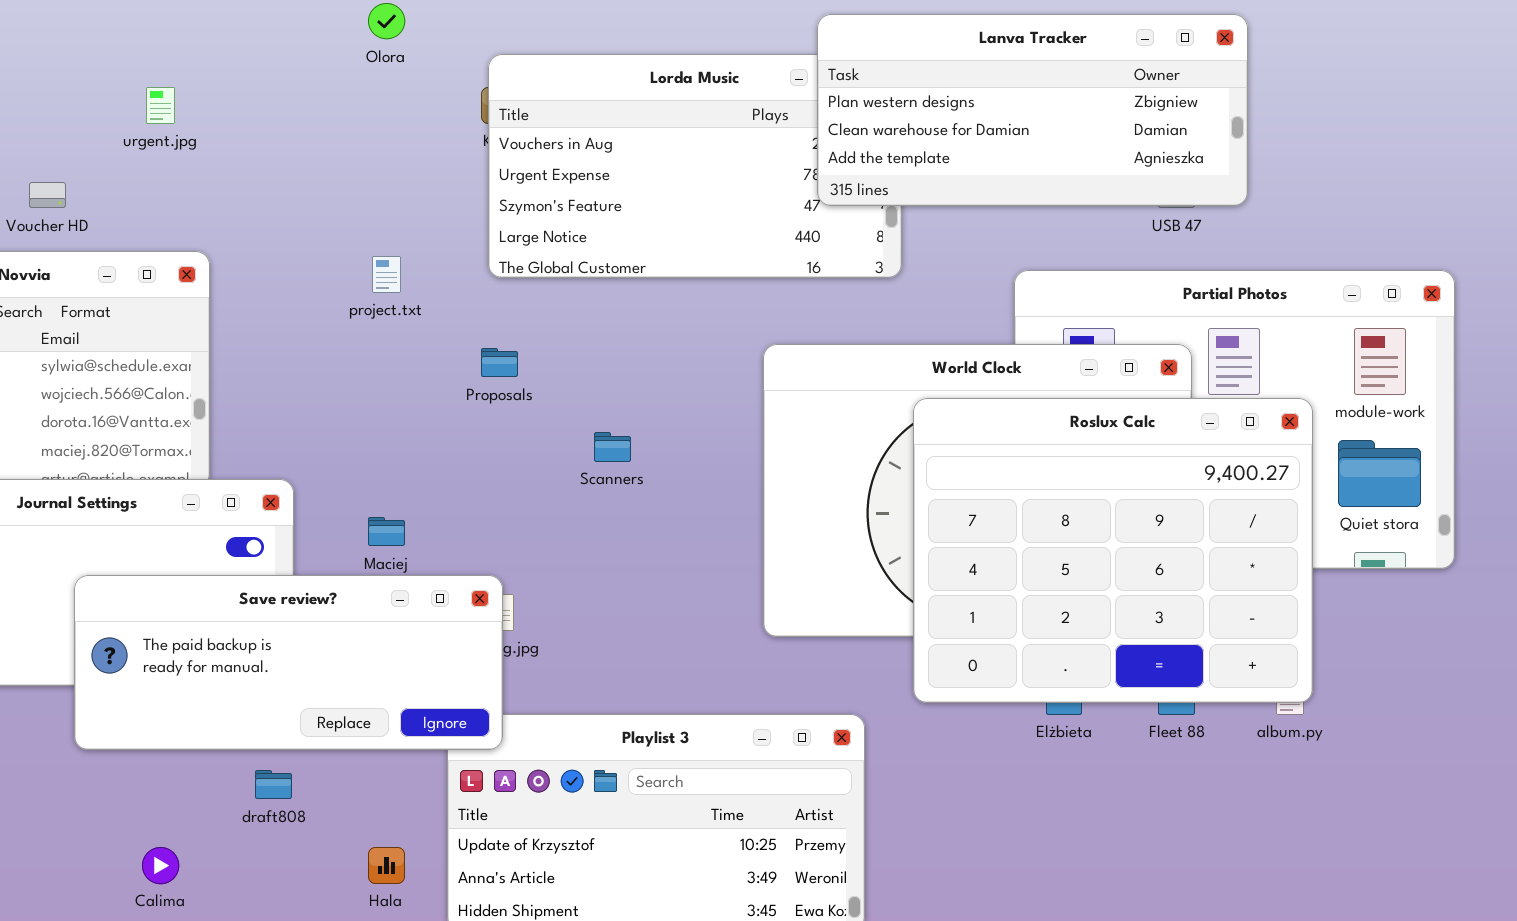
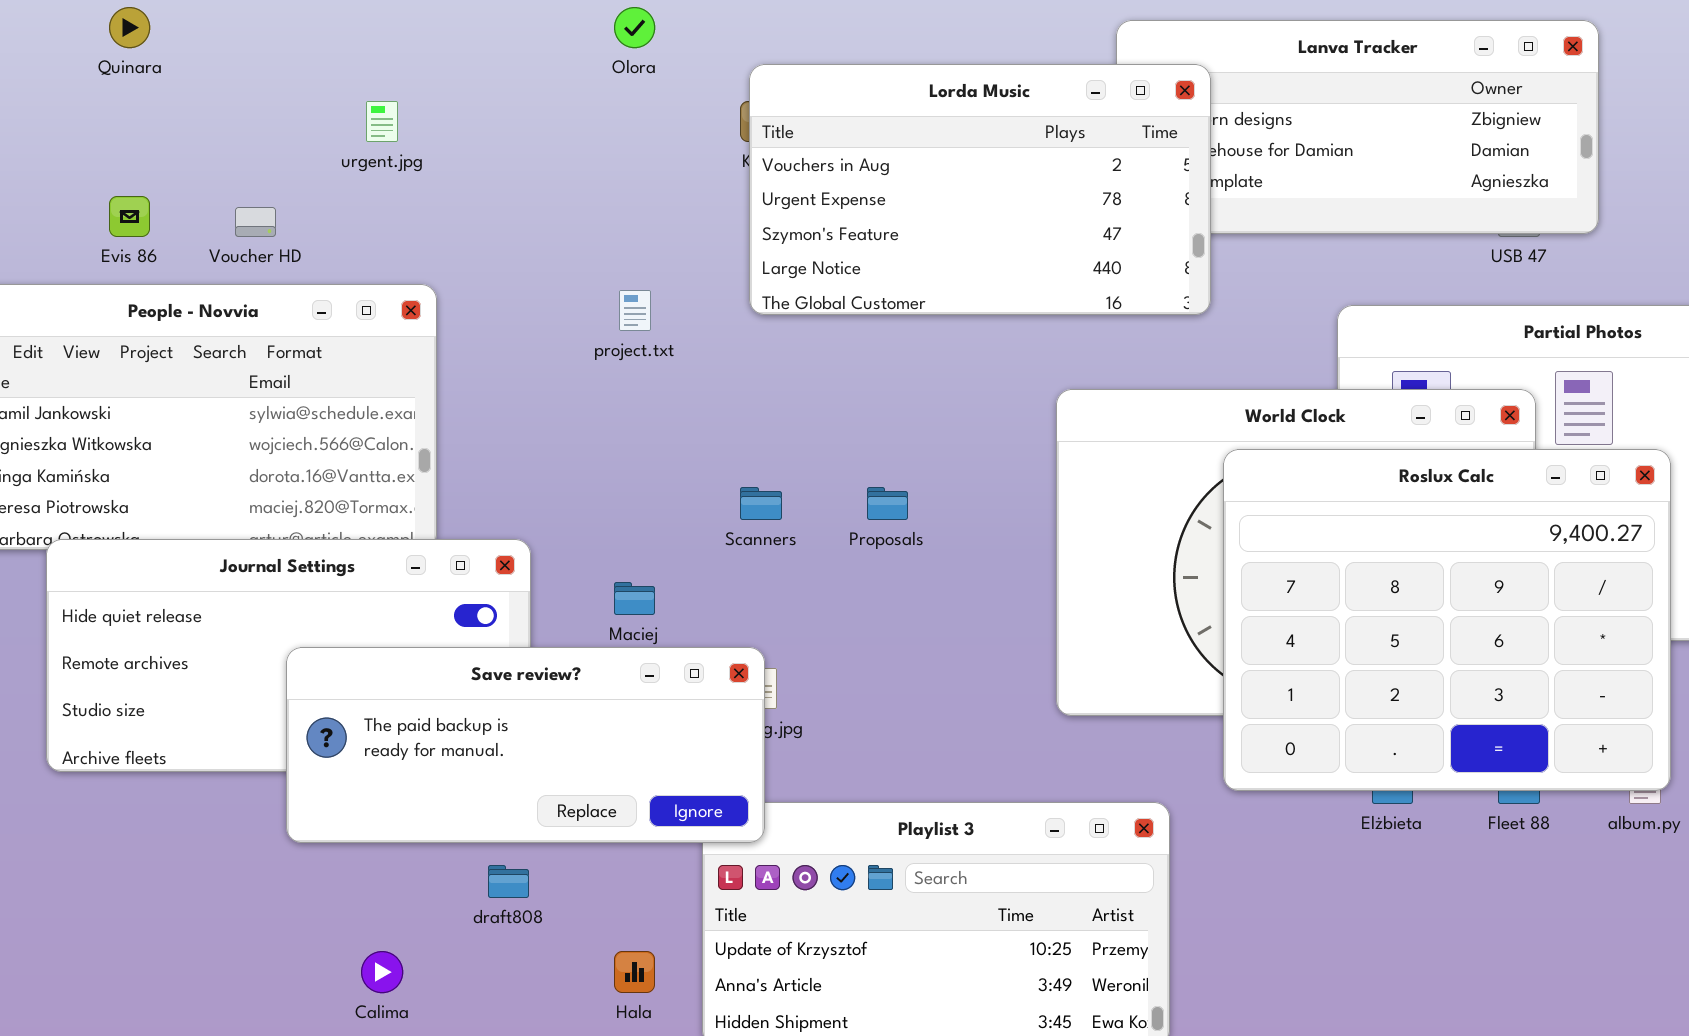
Lorda Music: [488,54,902,278] -> [749,64,1211,315], raised
Proposals: [481,348,518,377] -> [867,487,908,520], moved
Scanners: [594,432,631,462] -> [740,487,782,520], moved

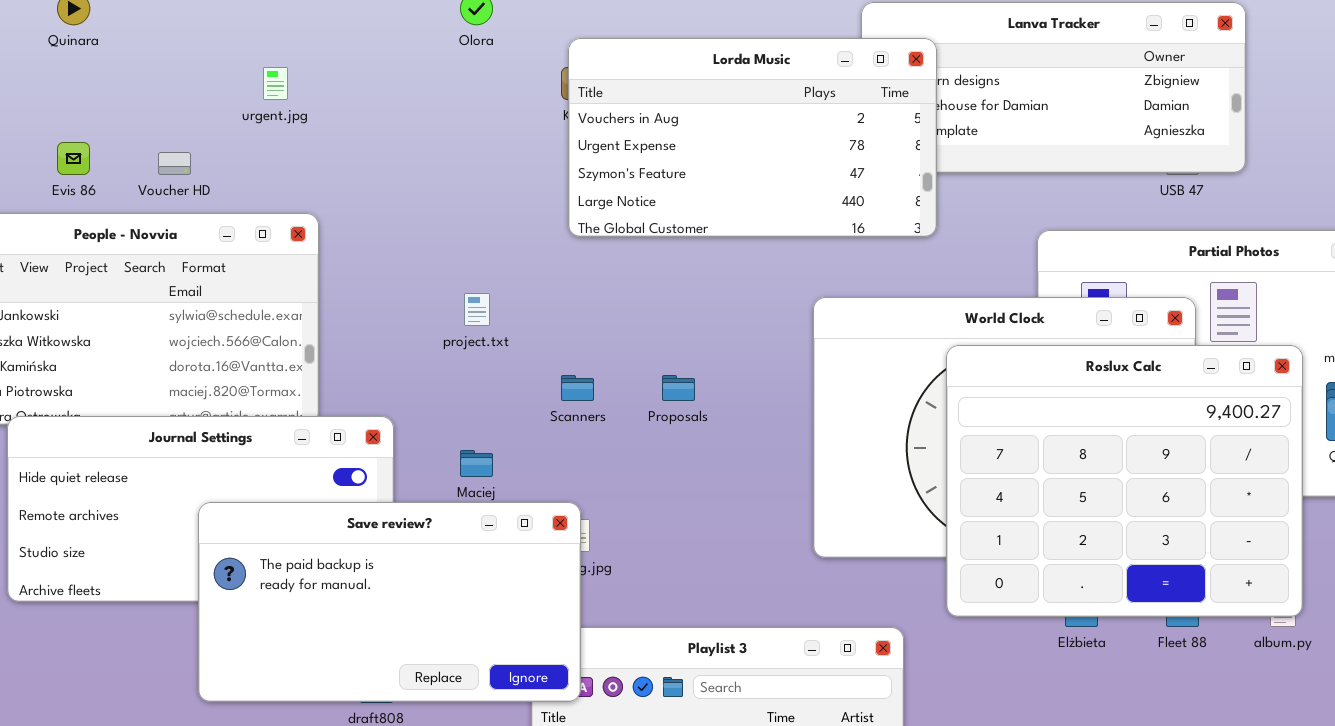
project.txt: [619,290,651,331] -> [464,293,490,326], moved
Save review?: [286,647,765,843] -> [198,502,581,702], resized

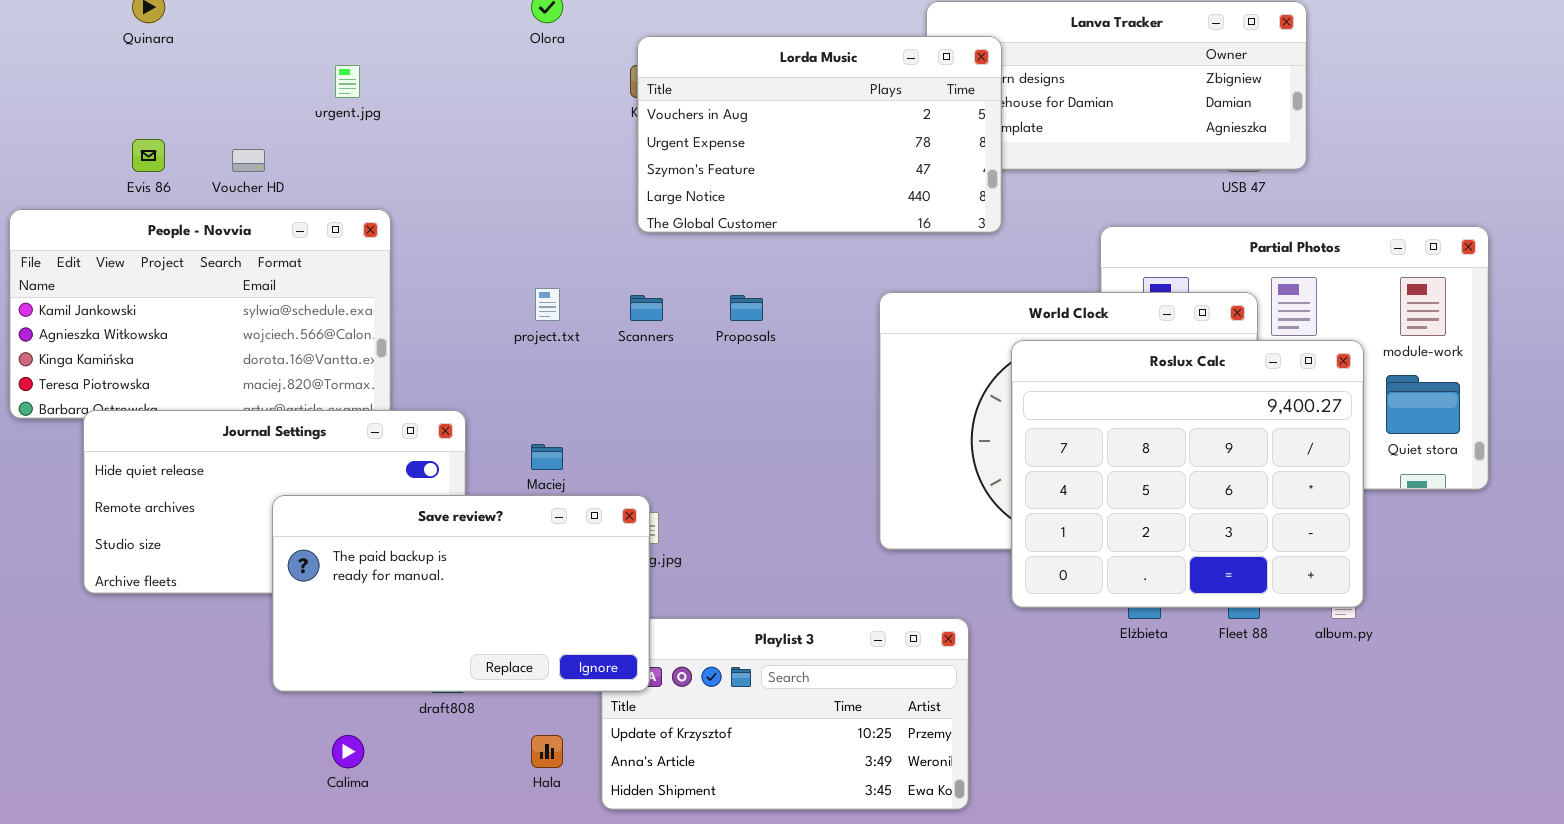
Scanners: [561,375,594,401] -> [630,295,663,321], moved
Proposals: [662,375,695,401] -> [730,295,763,321], moved

